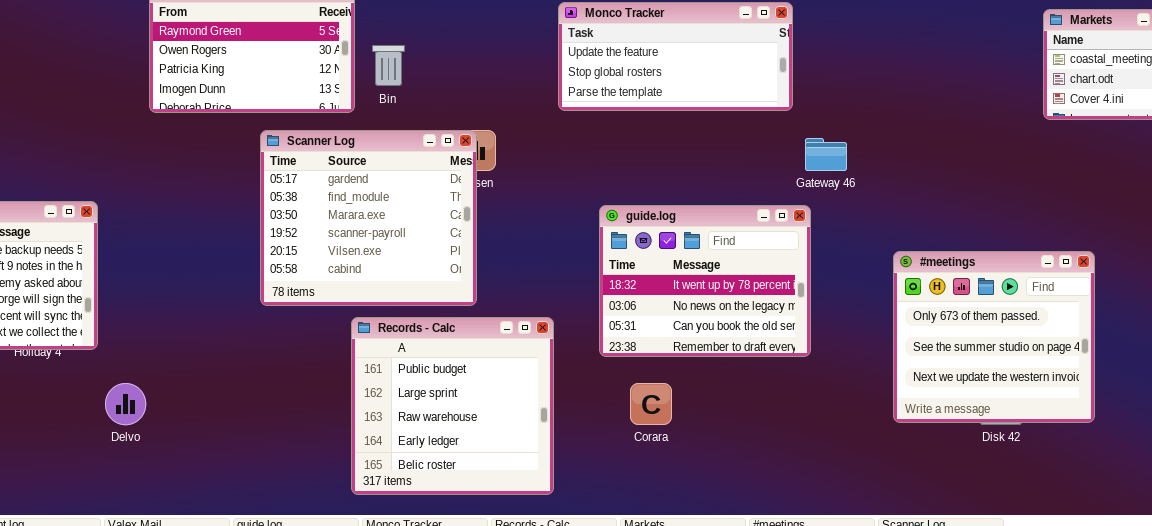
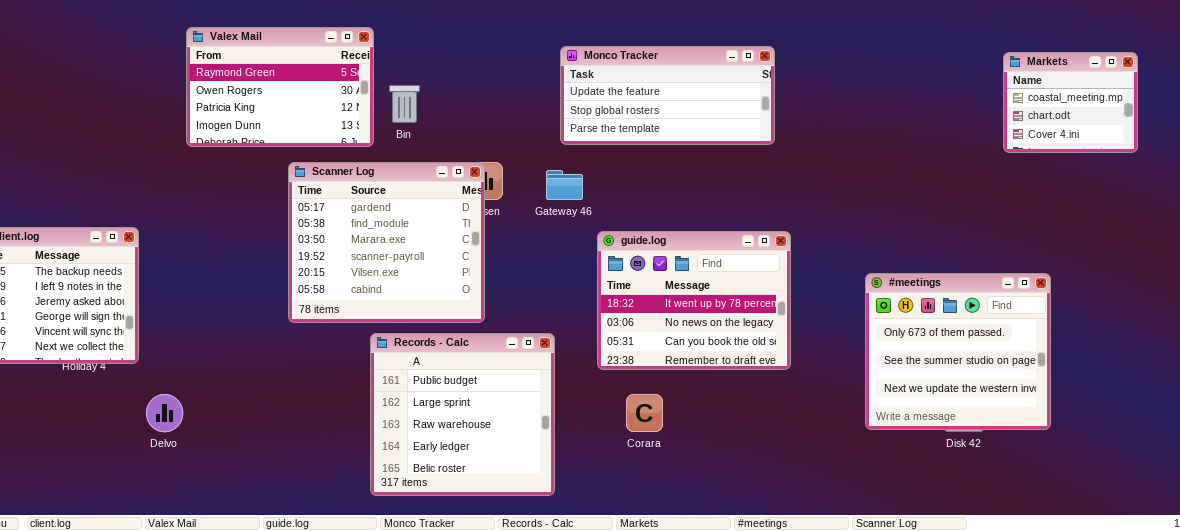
Gateway 46: [805,138,847,171] -> [546,170,583,200], moved

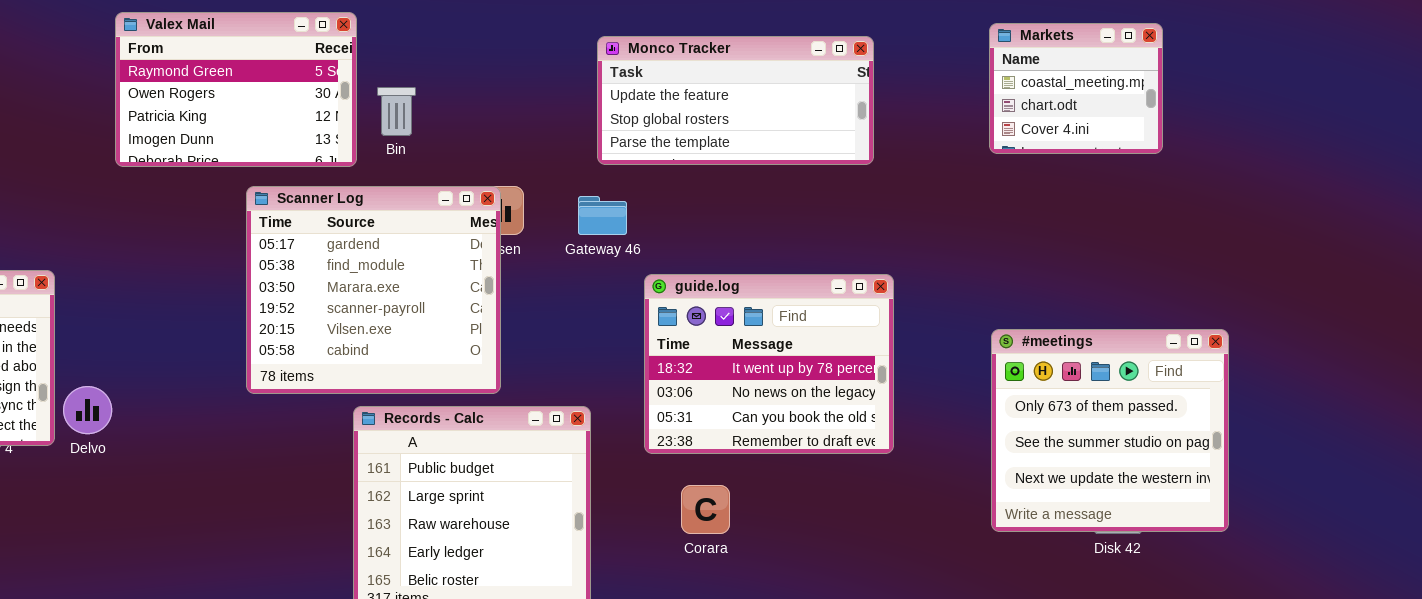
Markets: [1003,52,1138,153] -> [989,23,1163,154], moved
Delvo: [146,394,183,432] -> [63,386,112,434], moved

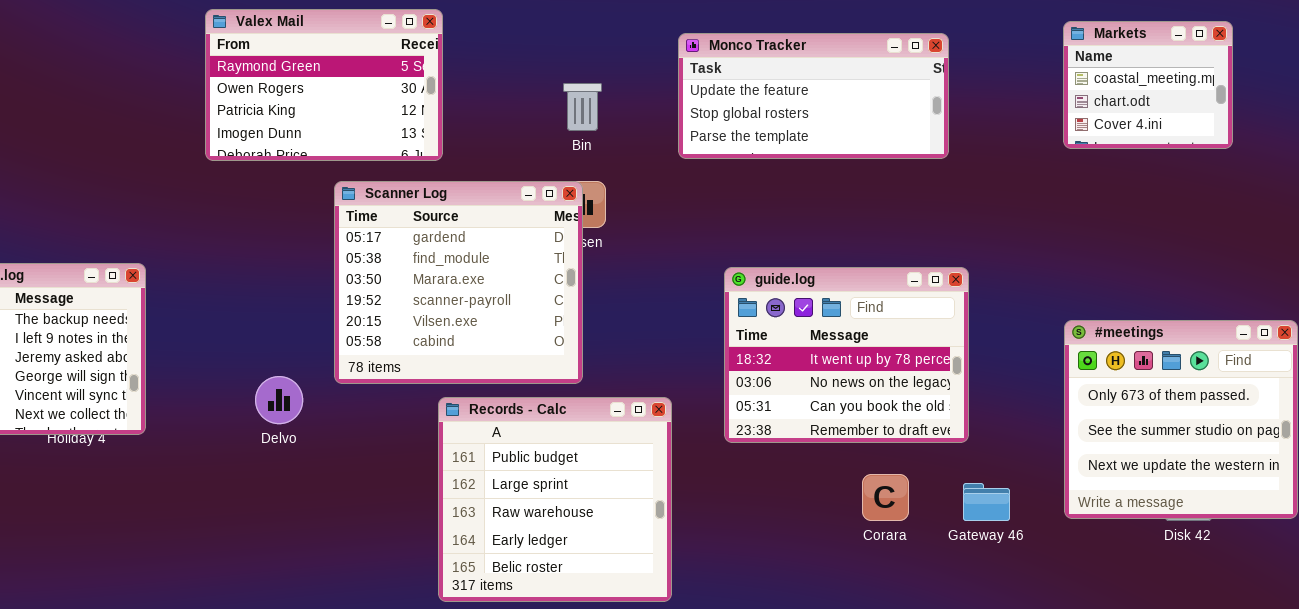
Bin: [377,87,416,136] -> [563,83,602,131], moved
Gateway 46: [578,196,627,235] -> [963,483,1010,521], moved
Delvo: [63,386,112,434] -> [255,376,303,424], moved
Corara: [681,485,730,534] -> [862,474,909,521], moved

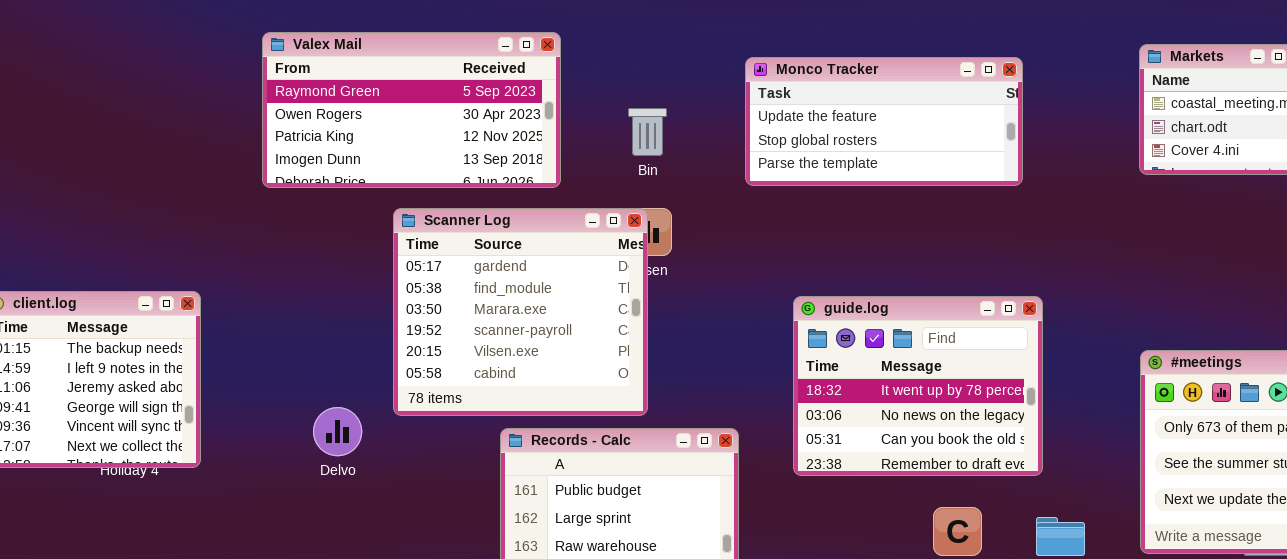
Valex Mail: [205,9,443,161] -> [262,32,561,188], resized

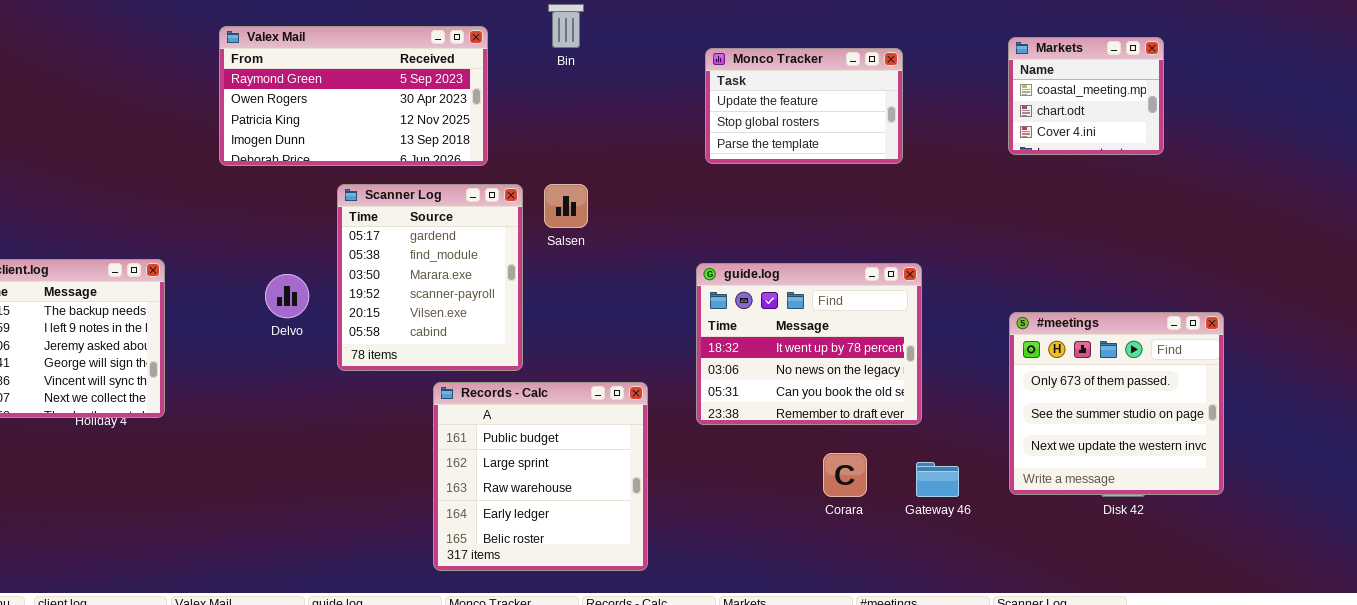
Monco Tracker: [745,57,1023,186] -> [705,48,903,164], resized
Bin: [628,108,667,156] -> [548,4,584,48], moved
Scanner Log: [393,208,648,416] -> [337,184,523,371], resized
Delvo: [313,407,362,456] -> [265,274,309,318], moved

